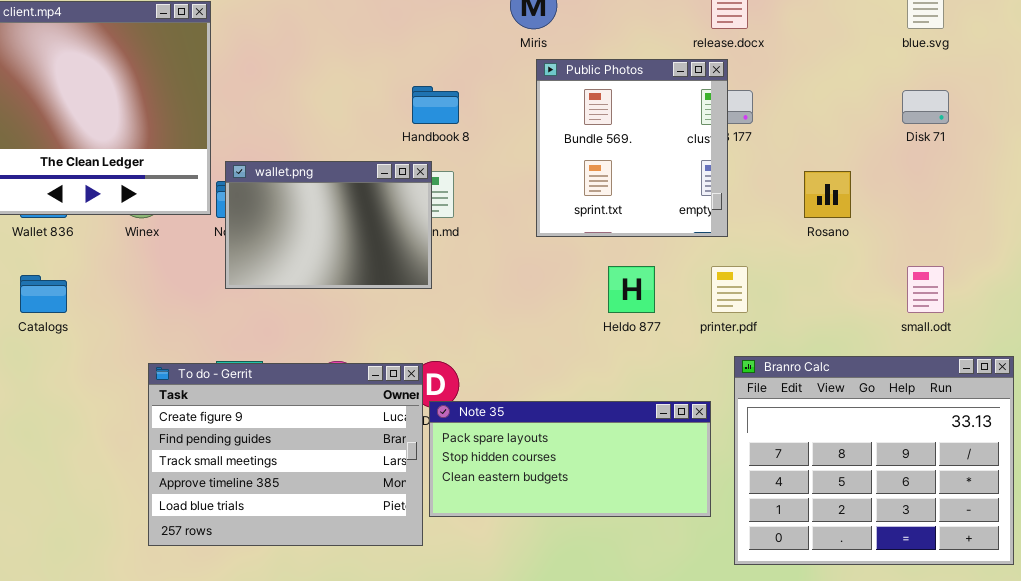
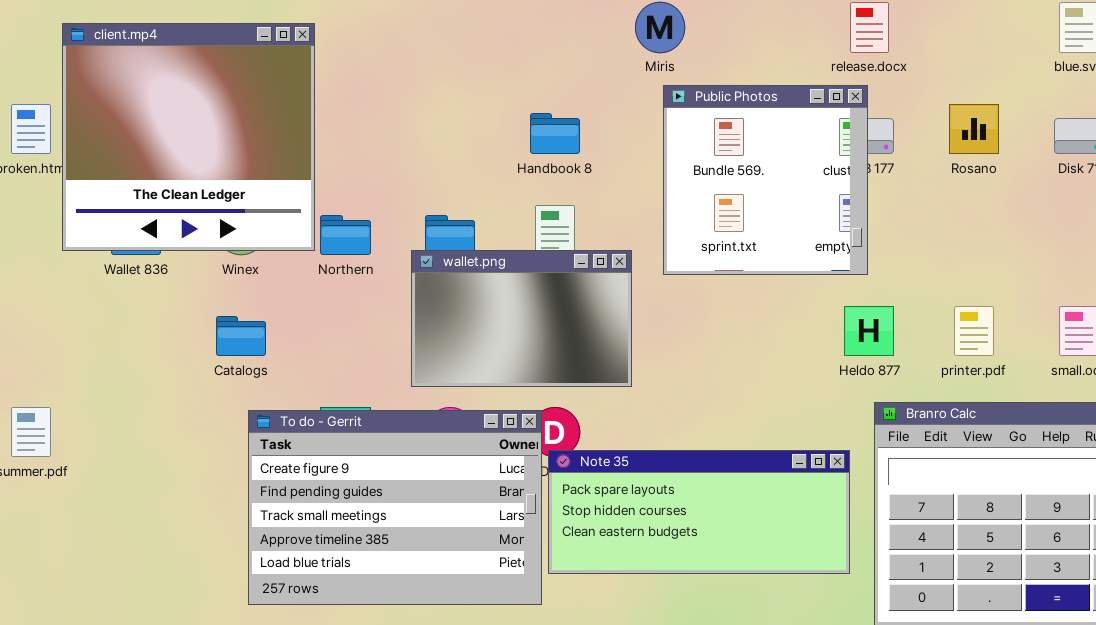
wallet.png: [225,161,432,289] -> [411,250,632,387], moved
Rosano: [804,171,851,218] -> [949,104,999,154], moved
Heldo 877: [608,266,655,313] -> [844,306,894,356], moved
printer.pdf: [711,266,748,313] -> [954,306,994,356], moved
Catalogs: [20,275,67,313] -> [216,316,266,356], moved

